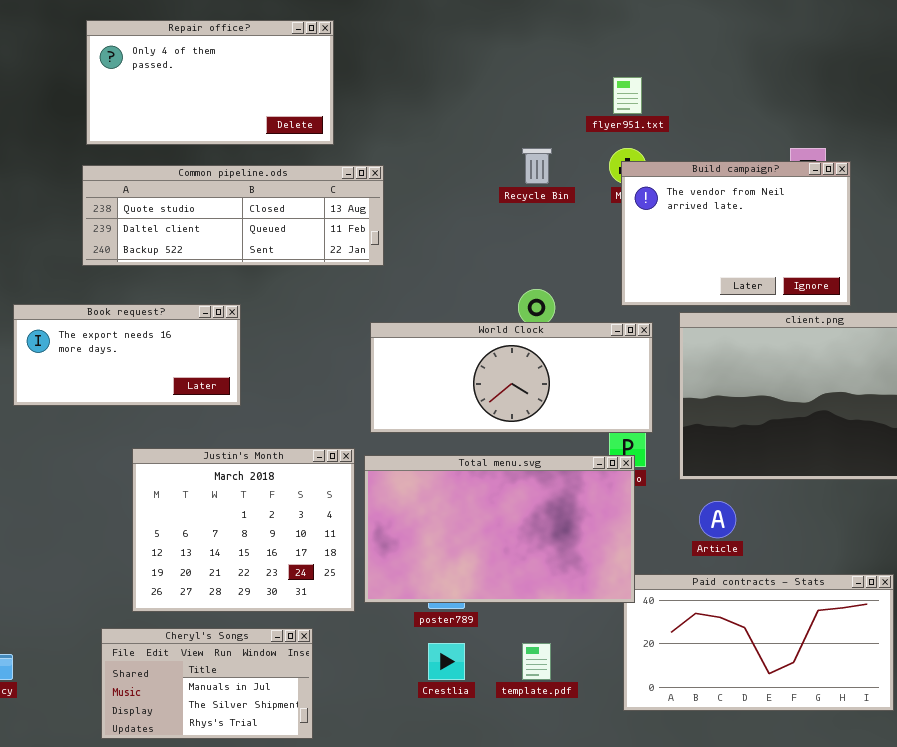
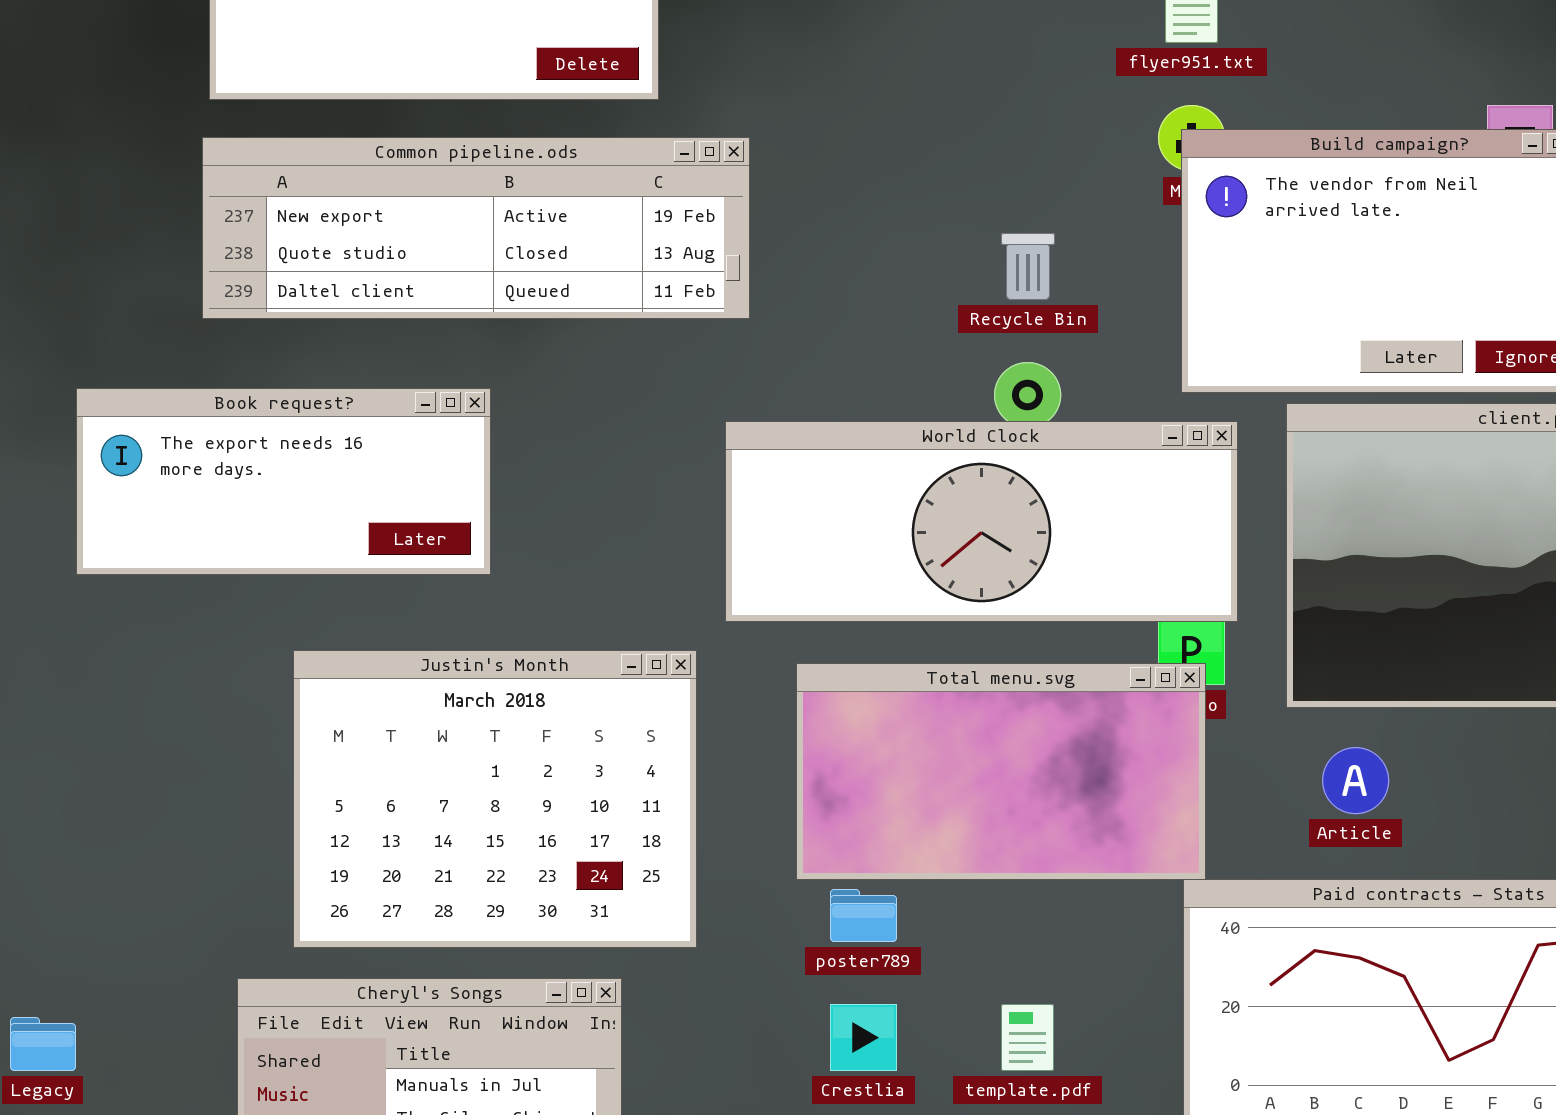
Recycle Bin: [522,148,552,184] -> [1001,233,1055,300], moved
Common pipeline.ods: [82,165,384,266] -> [202,137,750,319], scrolled up 1 row
Total menu.svg: [364,455,635,603] -> [796,663,1206,880], resized

